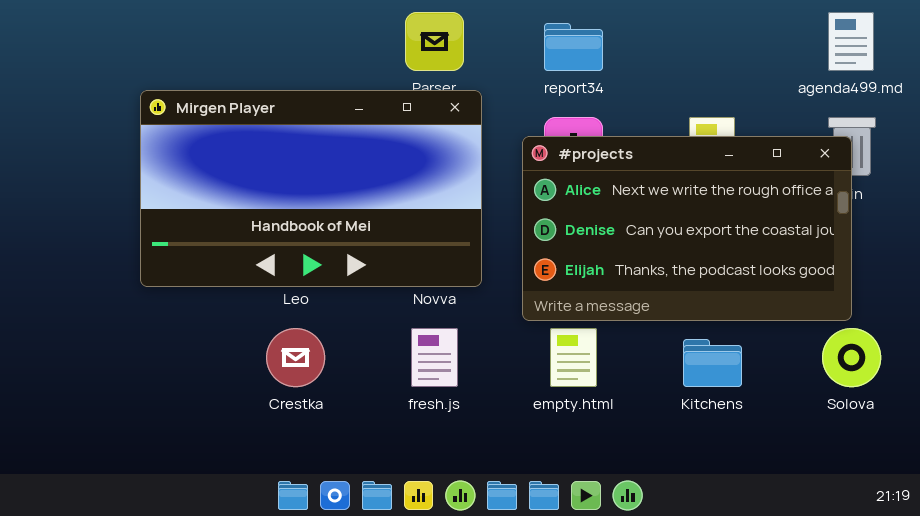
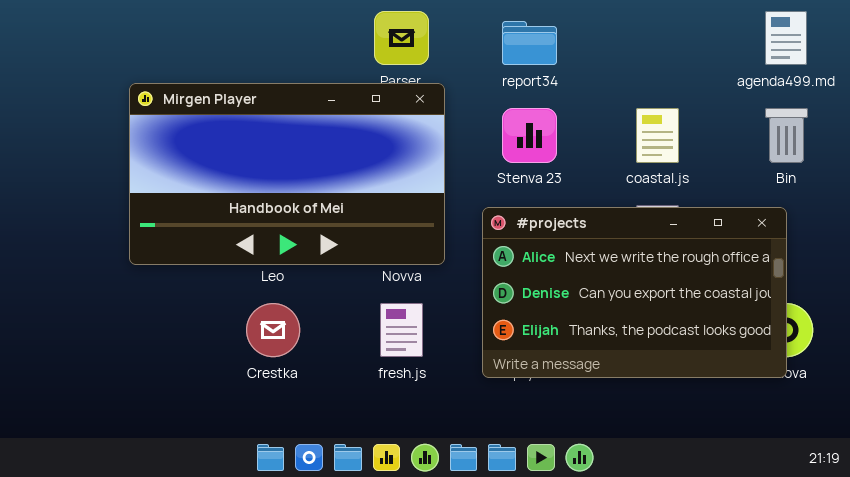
#projects: [522,136,852,321] -> [482,207,787,378], moved

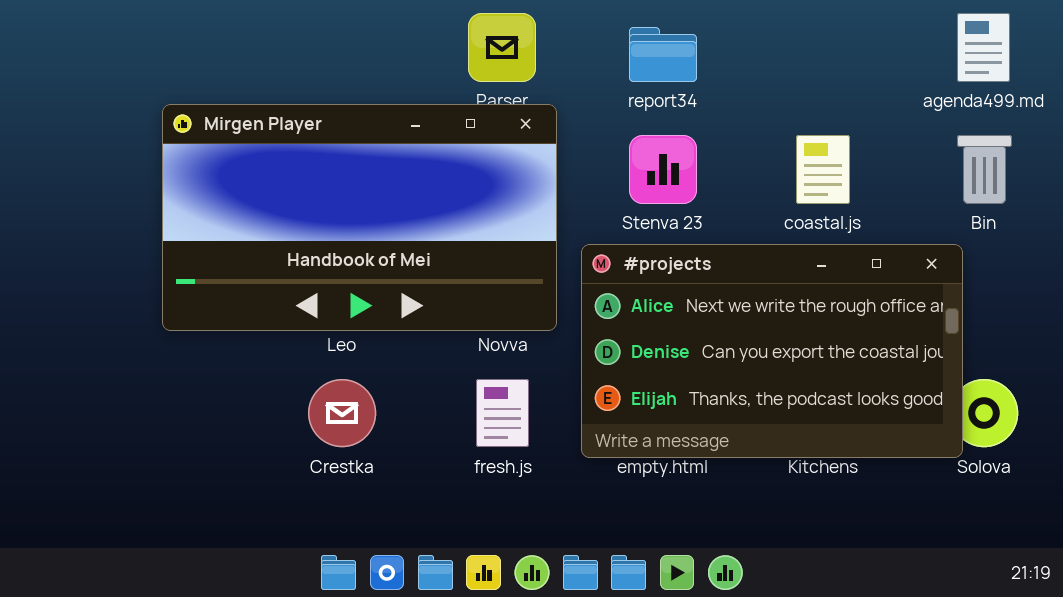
#projects: [482,207,787,378] -> [581,244,963,458], moved

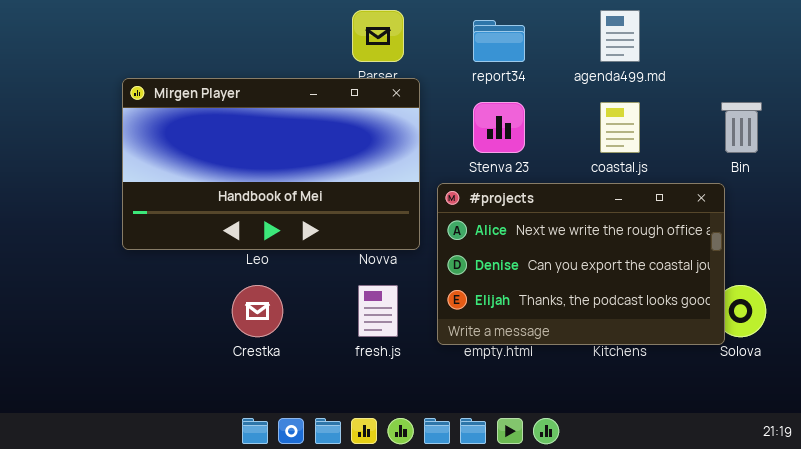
agenda499.md: [957,13,1010,82] -> [600,10,640,62], moved

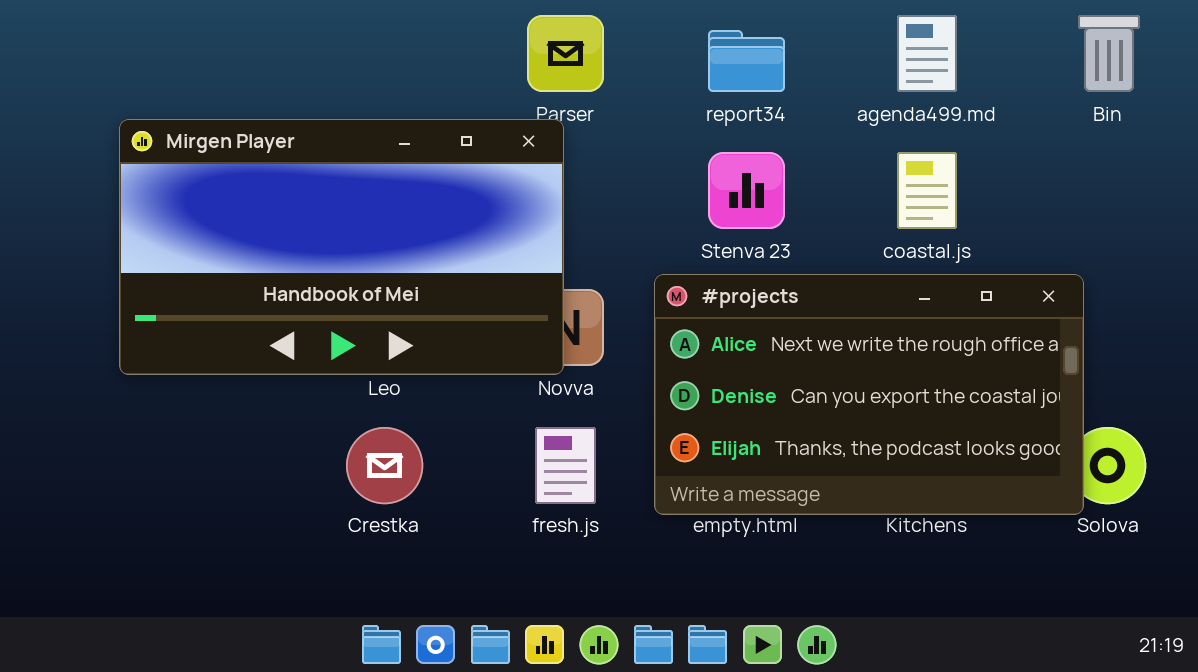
Mirgen Player: [122,78,420,250] -> [119,119,564,375], moved
Bin: [721,102,762,153] -> [1078,15,1140,92], moved

